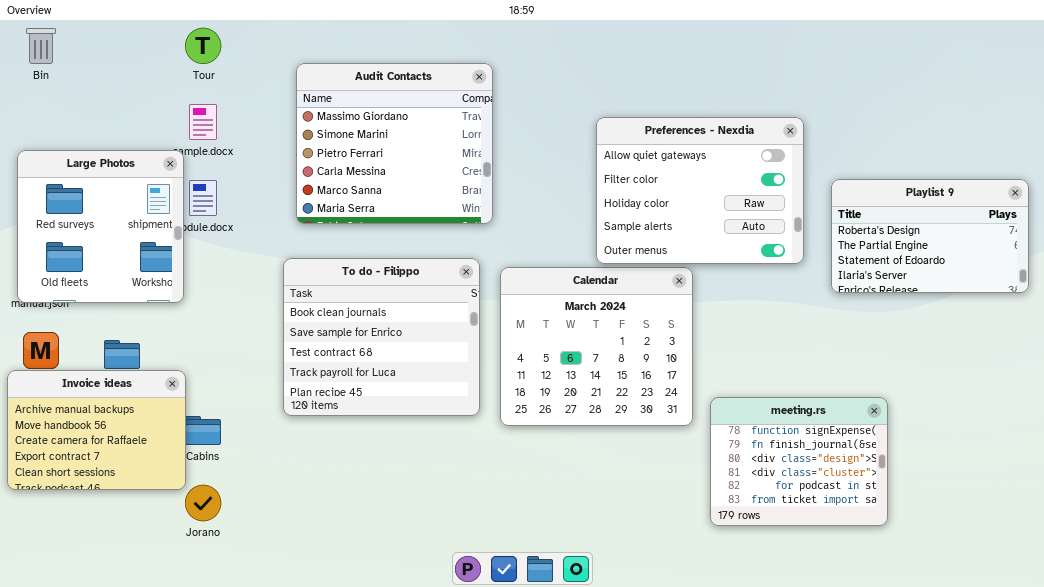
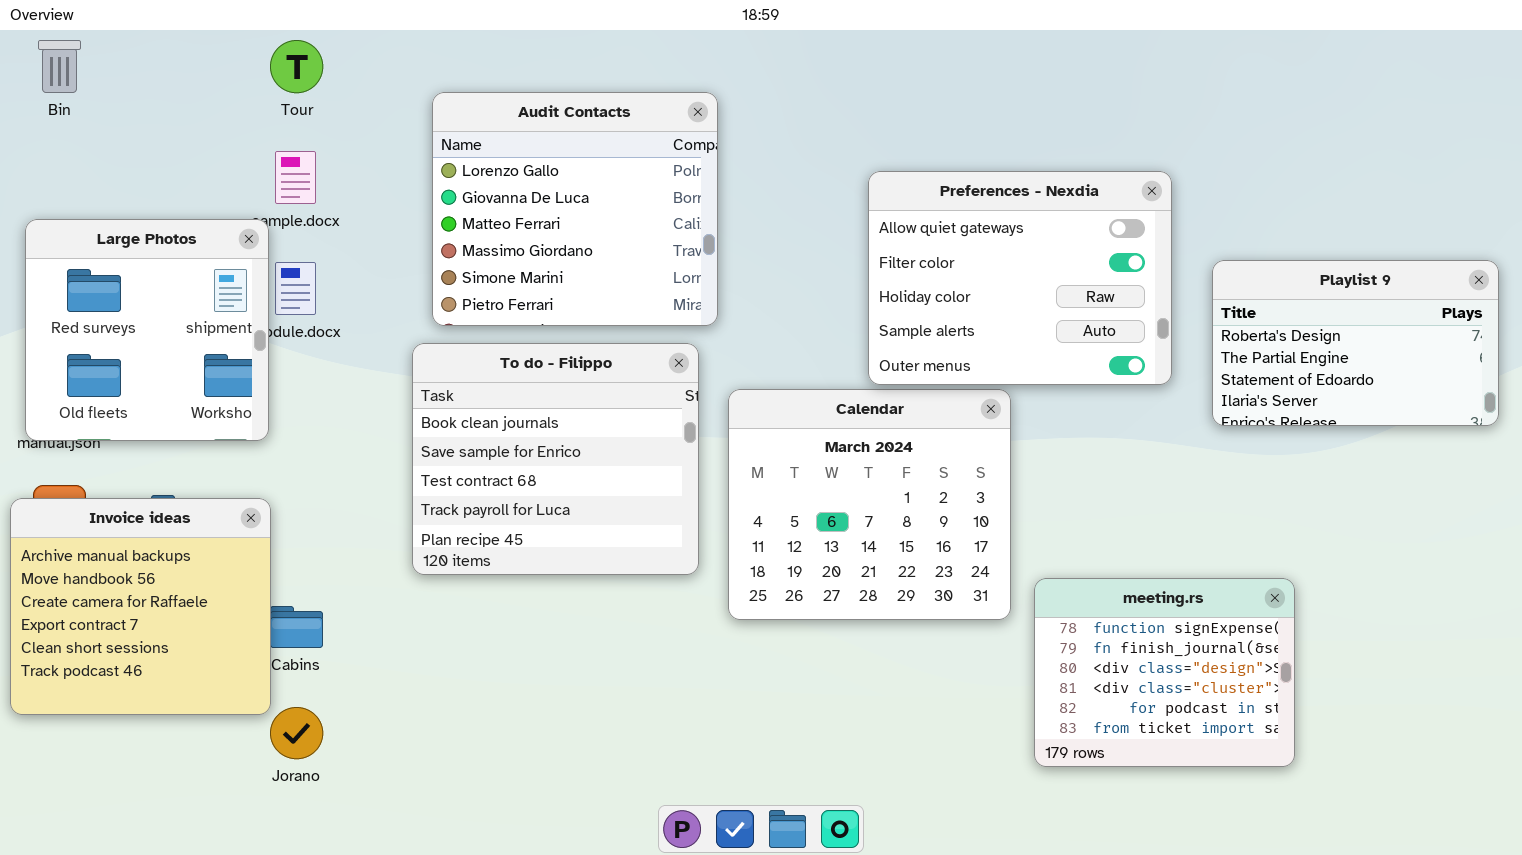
Audit Contacts: [296,63,493,224] -> [432,92,718,326], scrolled up 3 rows
To do - Filippo: [283,258,480,416] -> [412,343,699,575], moved
Invoice ideas: [7,370,186,490] -> [10,498,271,715], resized

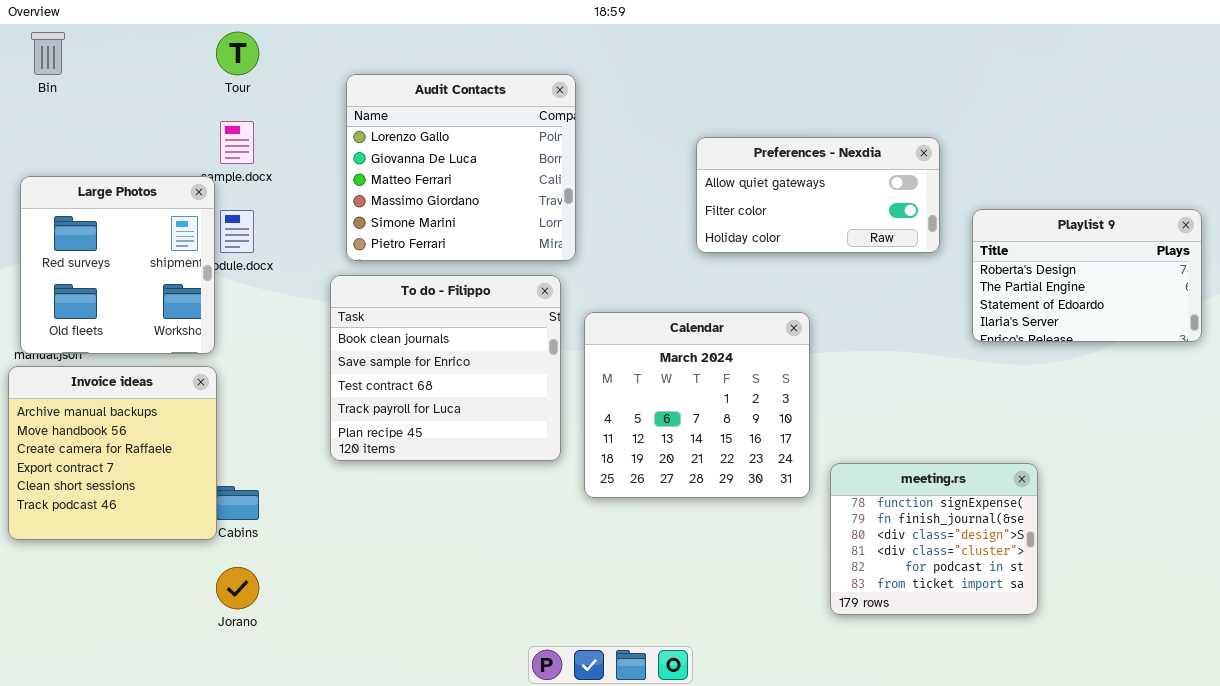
Preferences - Nexdia: [868,171,1172,385] -> [696,137,940,253], resized
Invoice ideas: [10,498,271,715] -> [8,366,217,540], moved

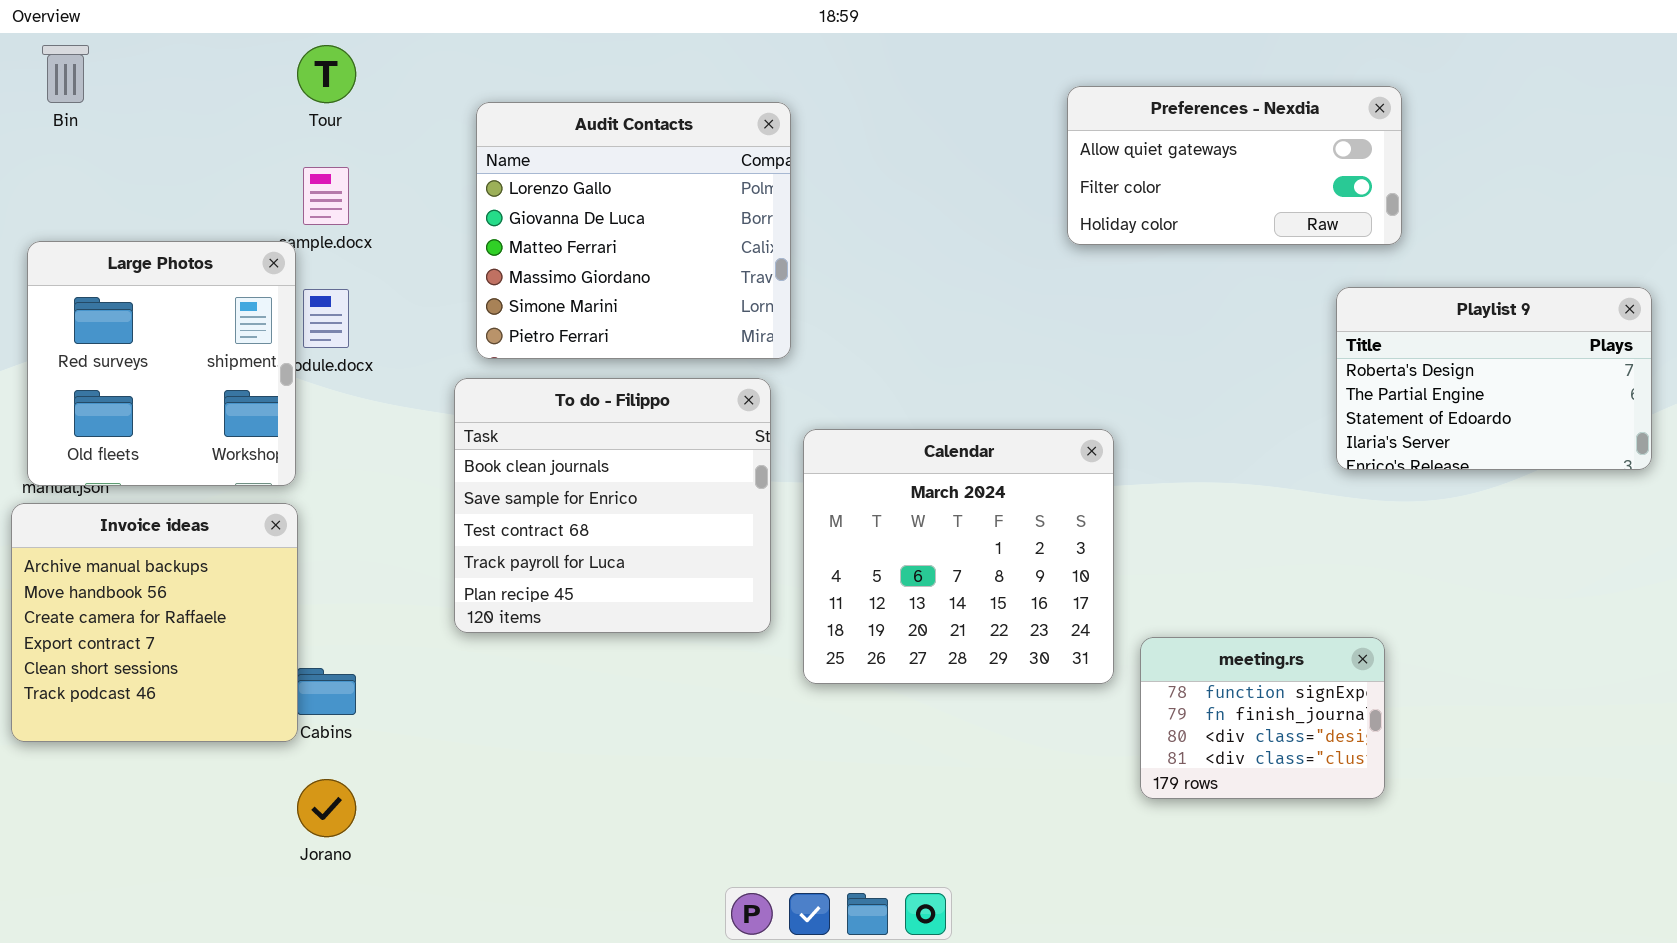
Preferences - Nexdia: [696,137,940,253] -> [1067,86,1402,245], moved
meeting.rs: [830,463,1038,615] -> [1140,637,1385,799], resized

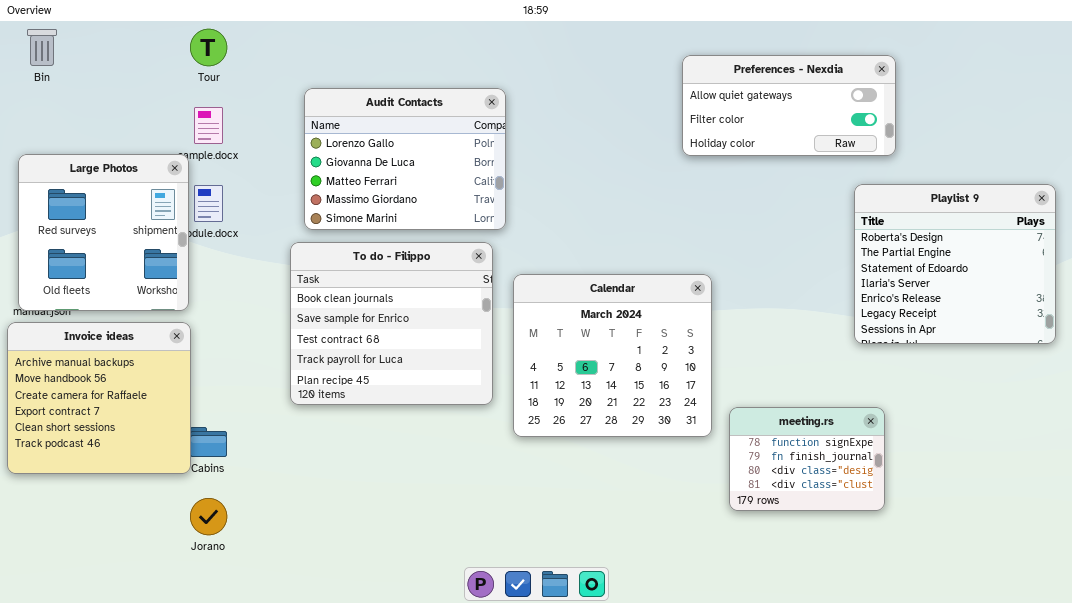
Audit Contacts: [476,102,791,359] -> [304,88,506,230], resized
Playlist 9: [1336,287,1652,470] -> [854,184,1056,344], resized

